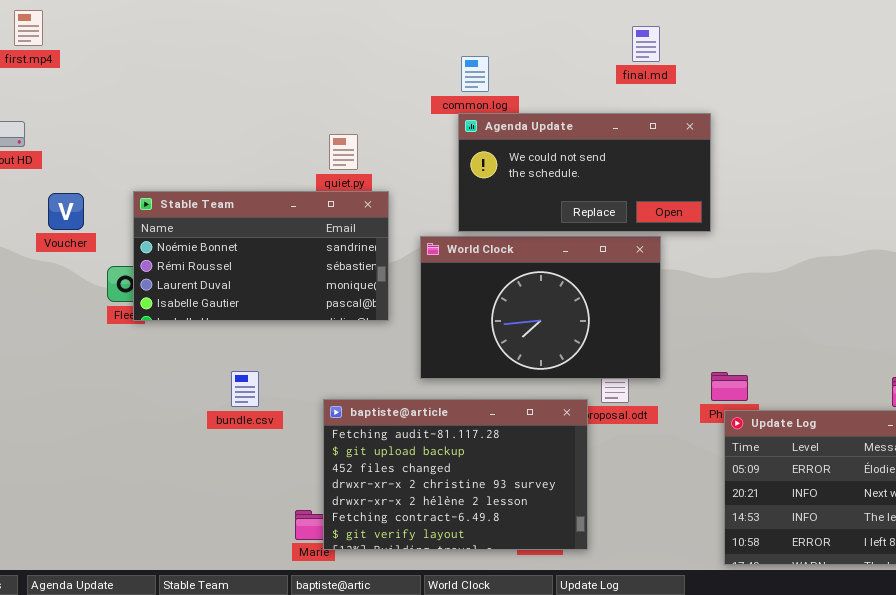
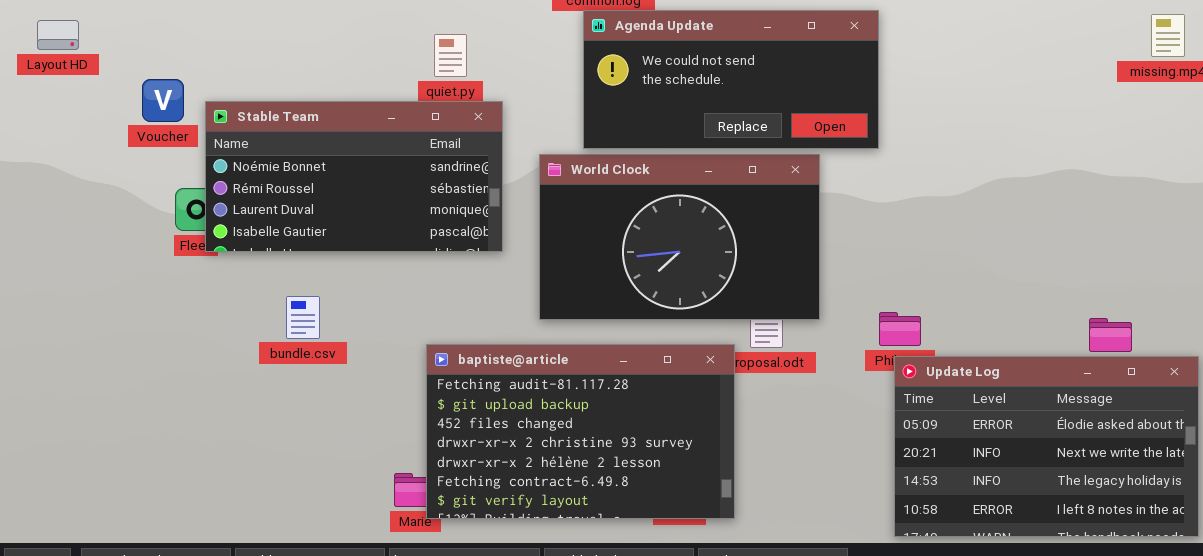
Voucher: [48,193,84,230] -> [142,79,184,122], moved
bundle.csv: [231,371,259,407] -> [286,296,320,339], moved

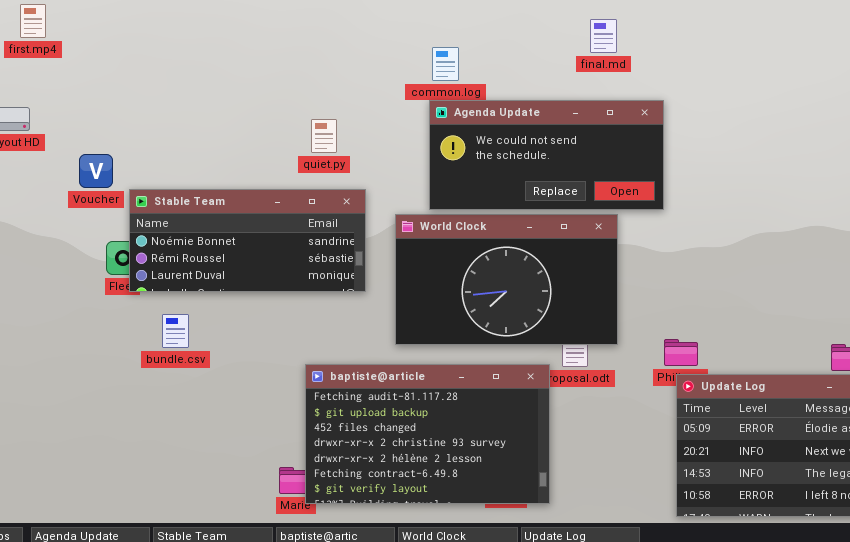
Stable Team: [205,101,503,252] -> [129,189,366,292], resized
bundle.csv: [286,296,320,339] -> [162,314,189,348], moved

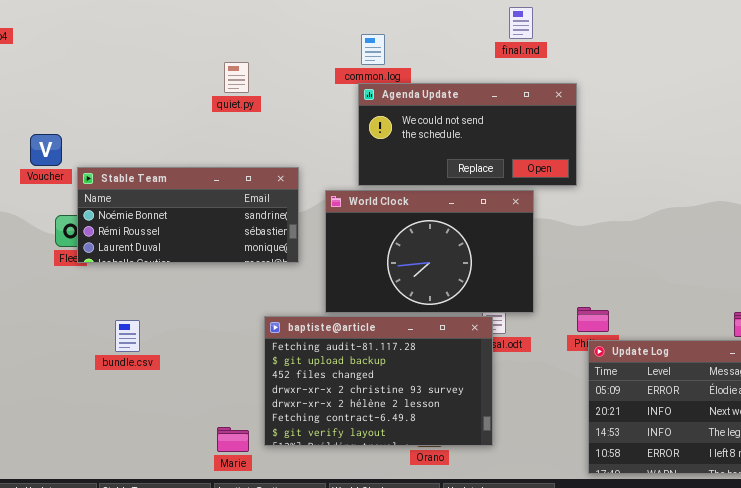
quiet.py: [311,119,337,153] -> [224,62,249,93], moved
bundle.csv: [162,314,189,348] -> [115,320,140,352], moved
baptiste@article: [305,364,550,504] -> [264,316,493,446], moved

